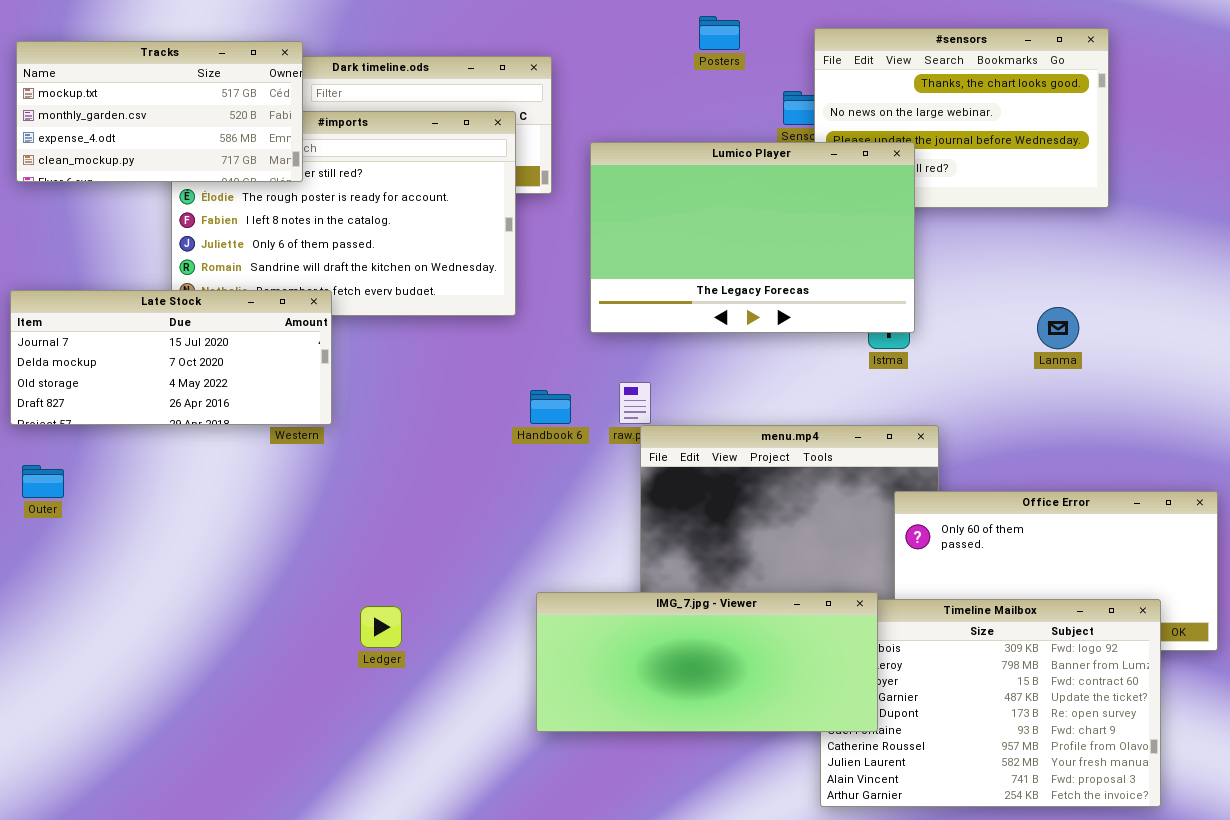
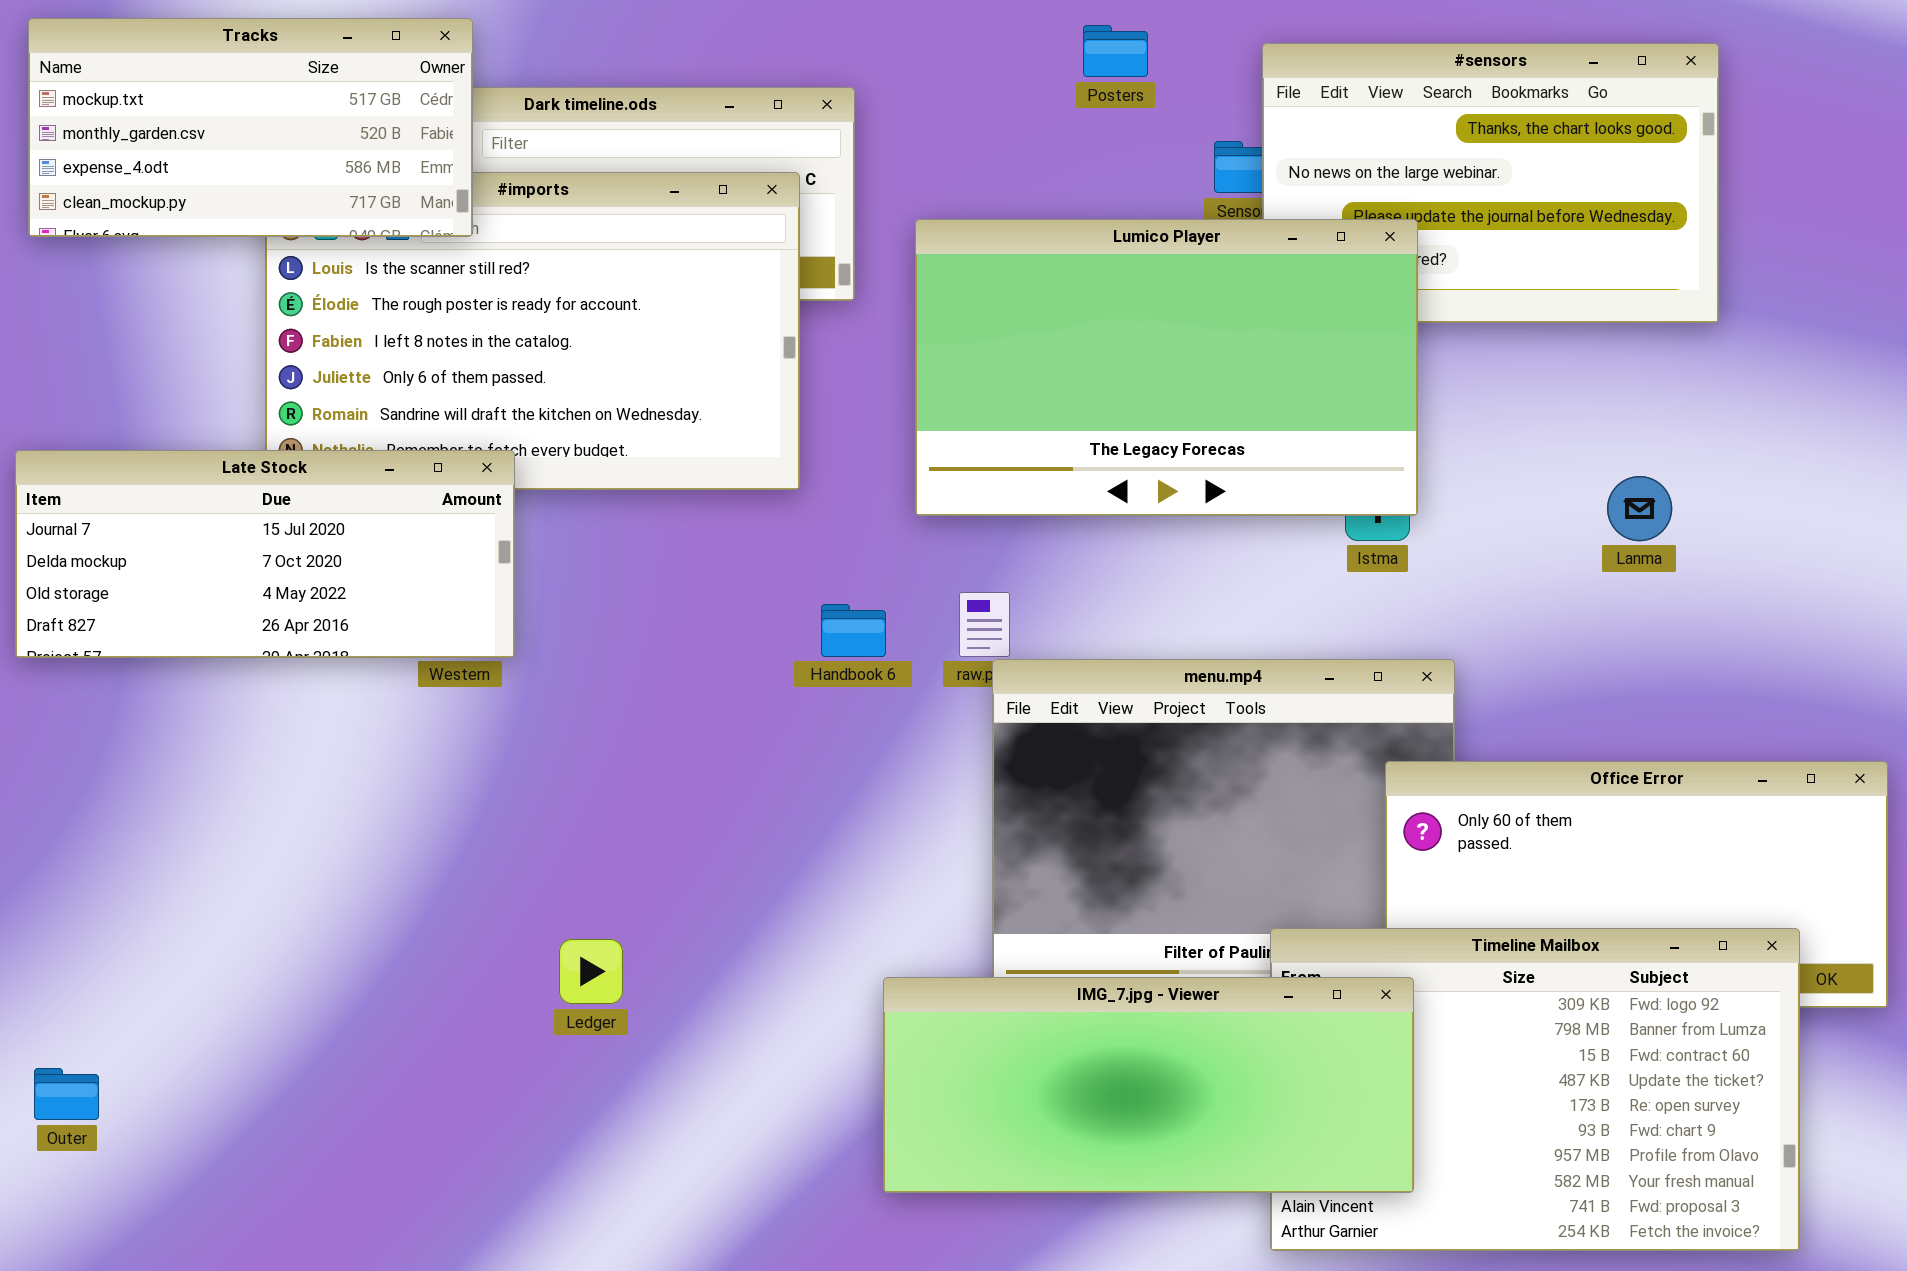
Tracks: [16,41,303,182] -> [28,18,473,237], moved
Outer: [22,465,64,498] -> [34,1068,99,1120], moved
IMG_7.jpg - Viewer: [536,592,878,732] -> [883,977,1414,1193], moved

